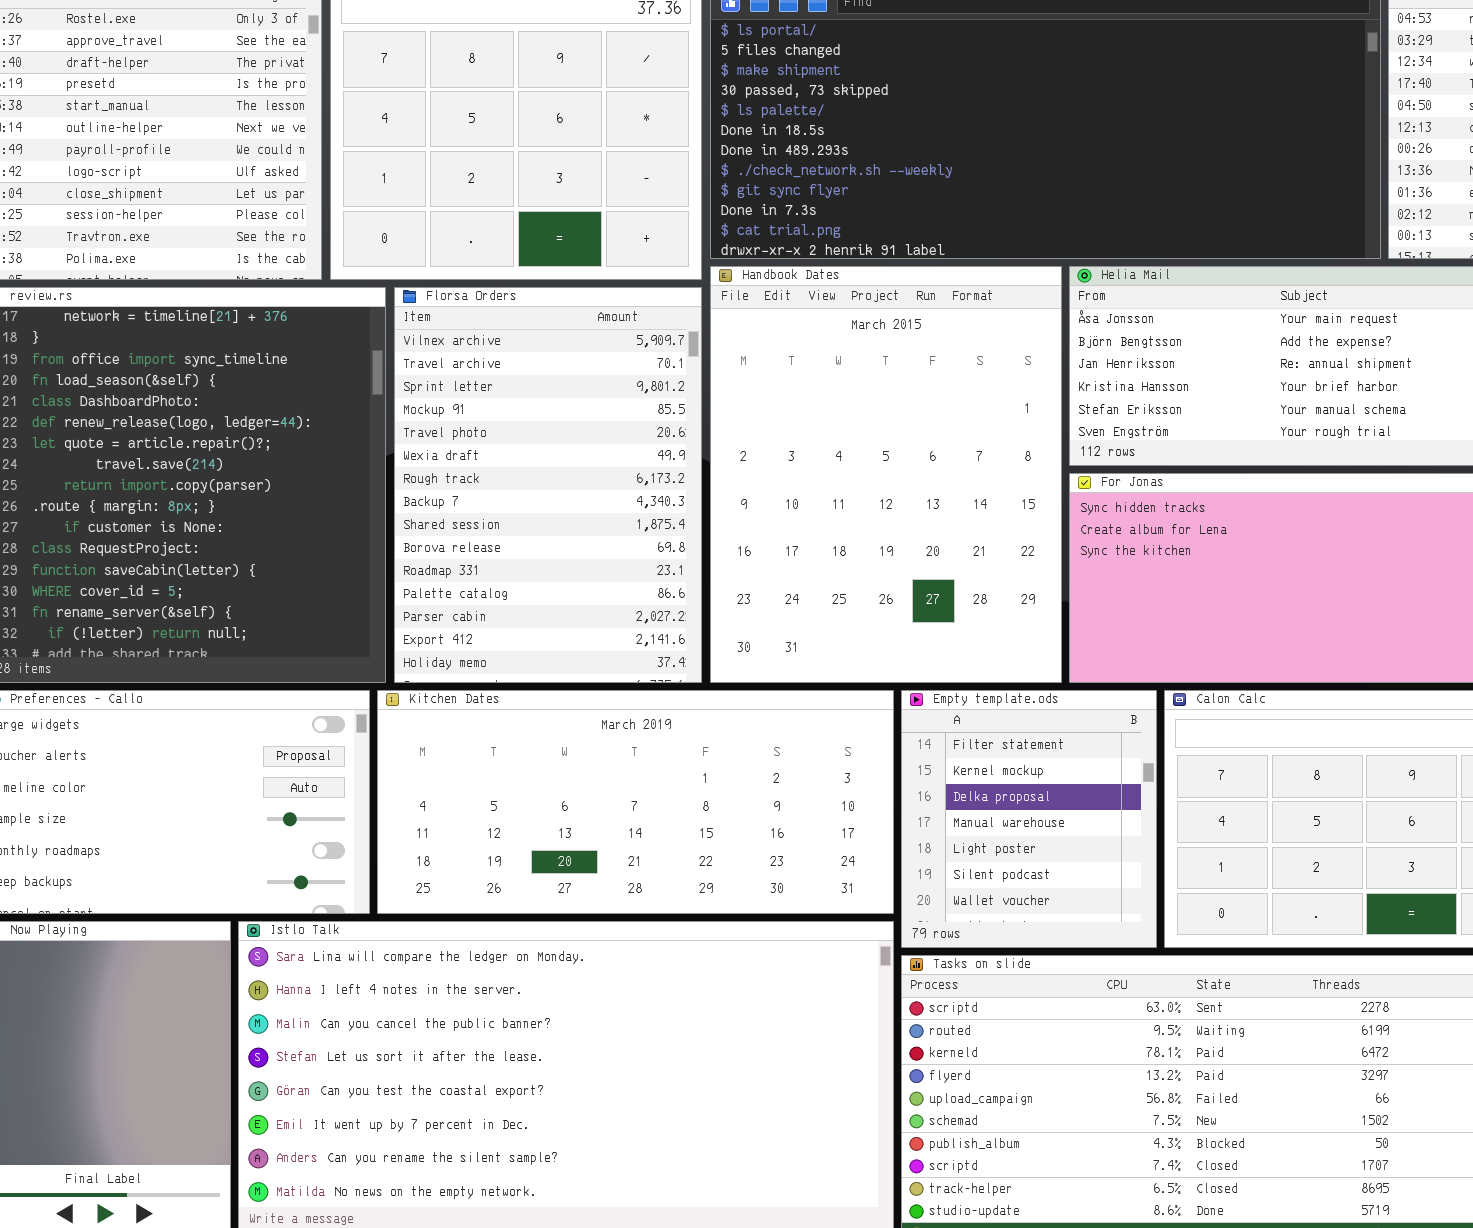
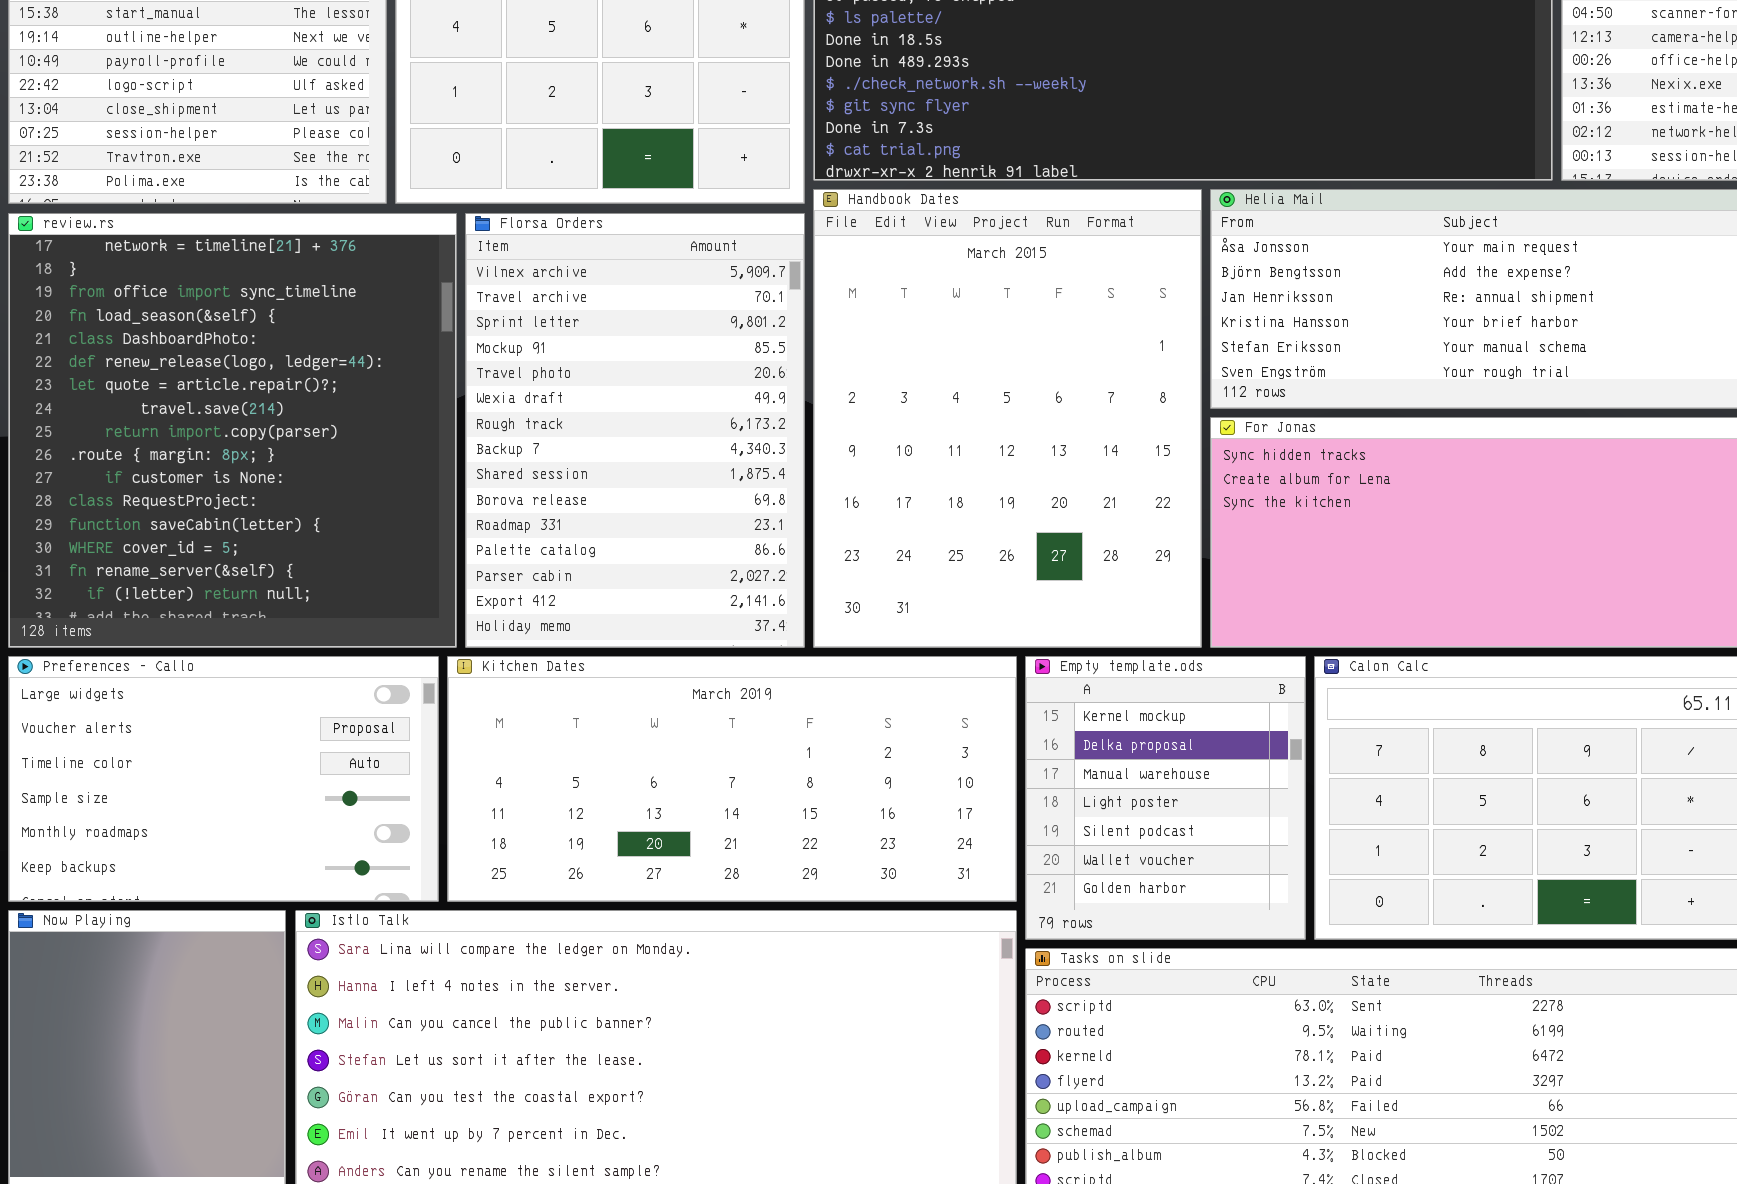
Empty template.ods: [901,690,1157,948] -> [1025,656,1306,940], scrolled down 1 row

